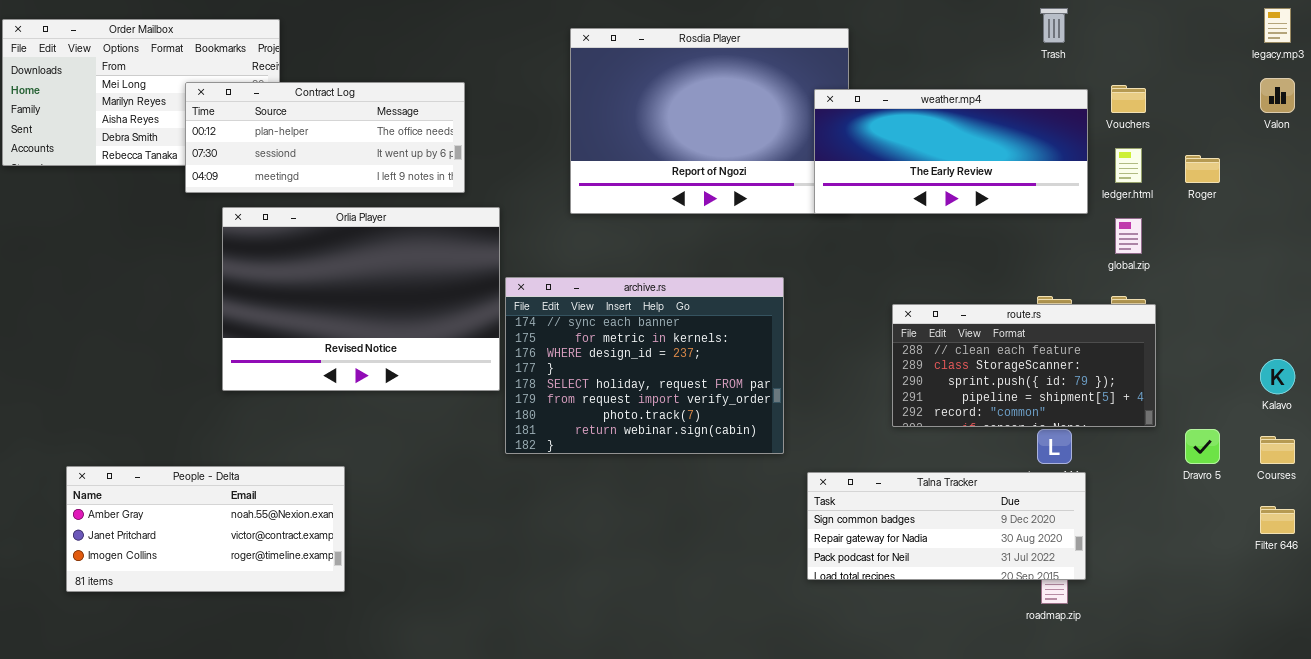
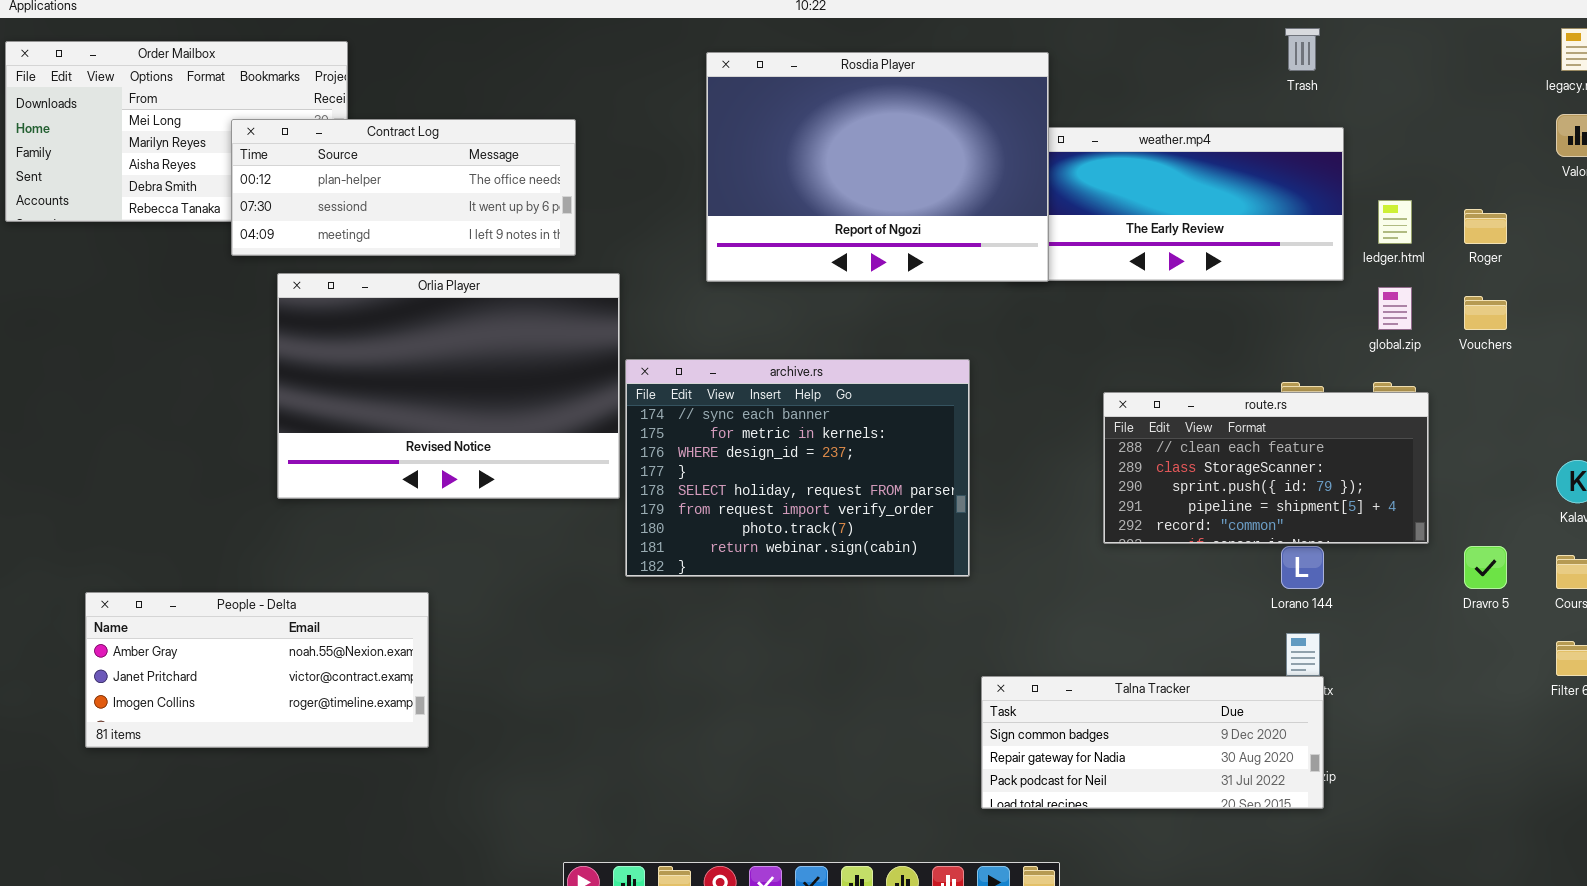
Rosdia Player: [570,28,849,214] -> [706,52,1049,282], raised
Vouchers: [1111,85,1146,113] -> [1464,296,1507,330], moved
Talna Tracker: [807,472,1086,580] -> [981,676,1324,809], moved

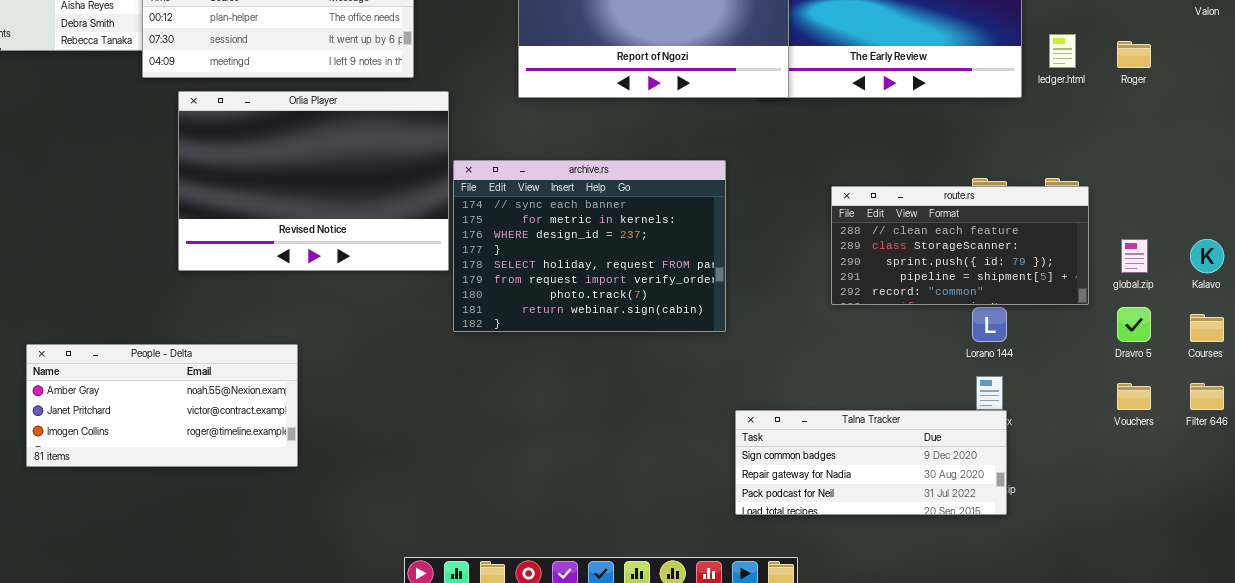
global.zip: [1378,287,1412,330] -> [1121,239,1148,273], moved
Vouchers: [1464,296,1507,330] -> [1117,383,1151,410], moved

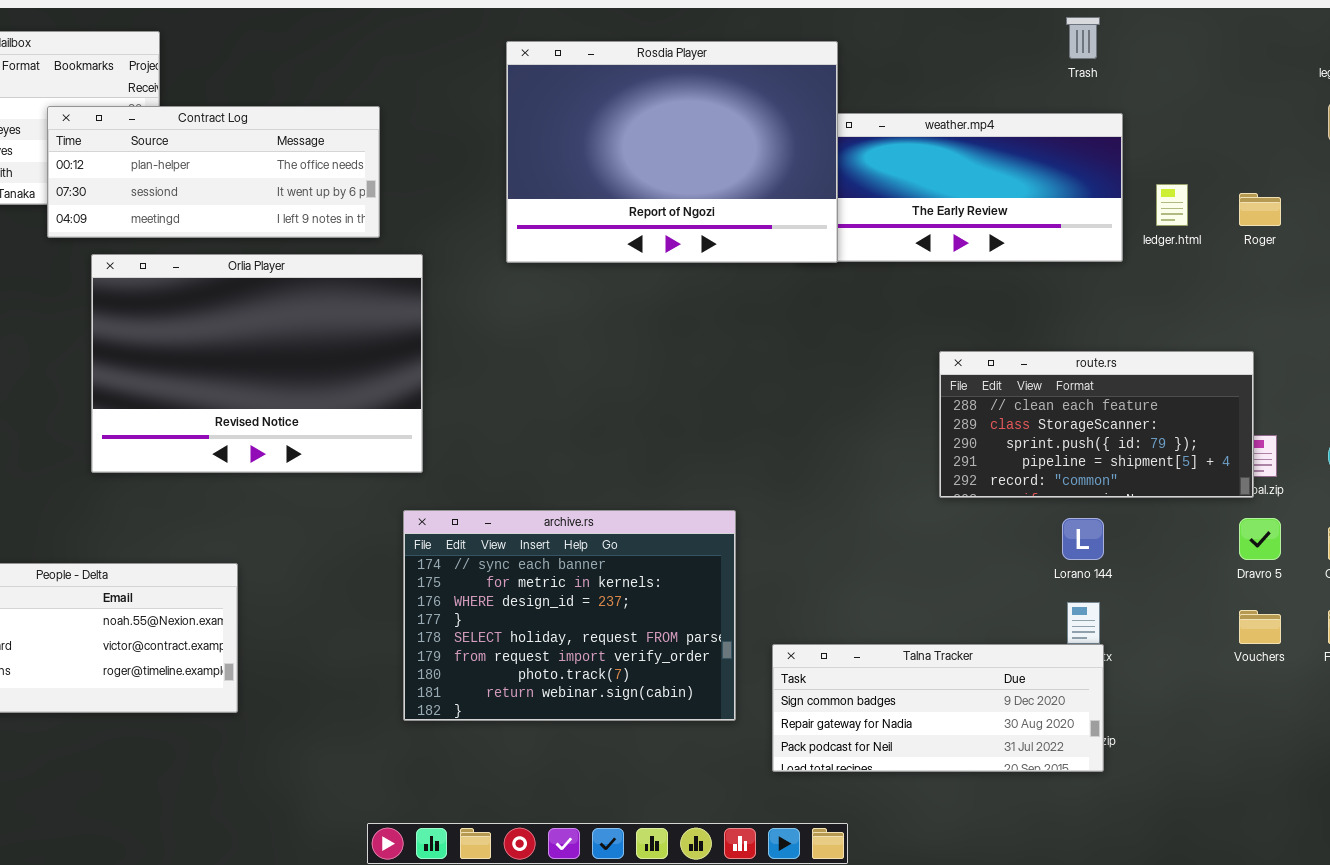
archive.rs: [453,160,726,332] -> [403,510,736,721], moved
route.rs: [831,186,1089,305] -> [939,351,1254,498], moved

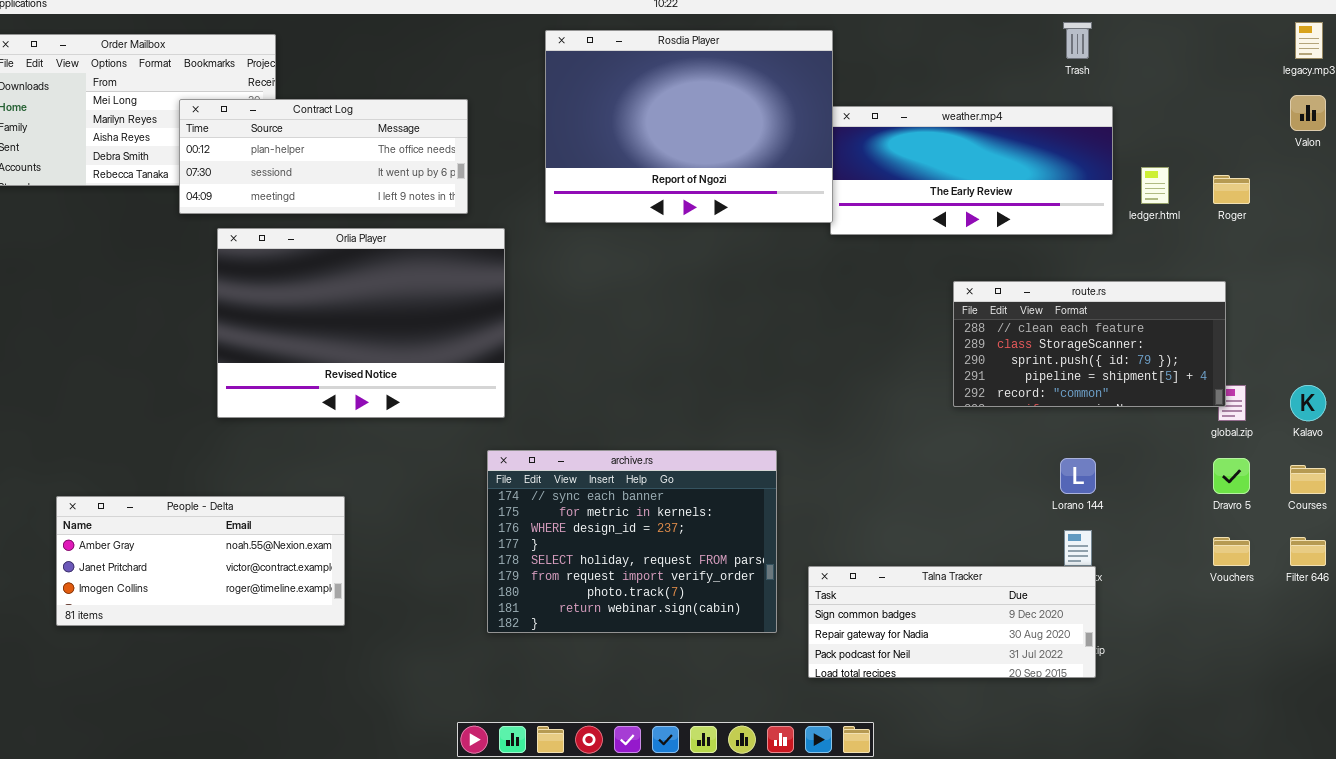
Rosdia Player: [506,41,838,263] -> [545,30,833,223], moved
route.rs: [939,351,1254,498] -> [953,281,1226,407], moved

